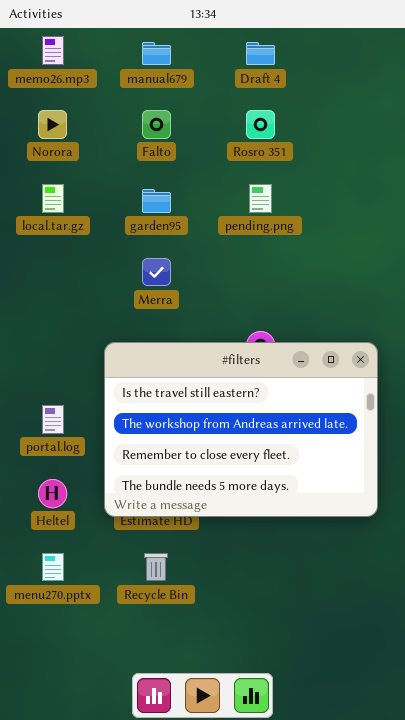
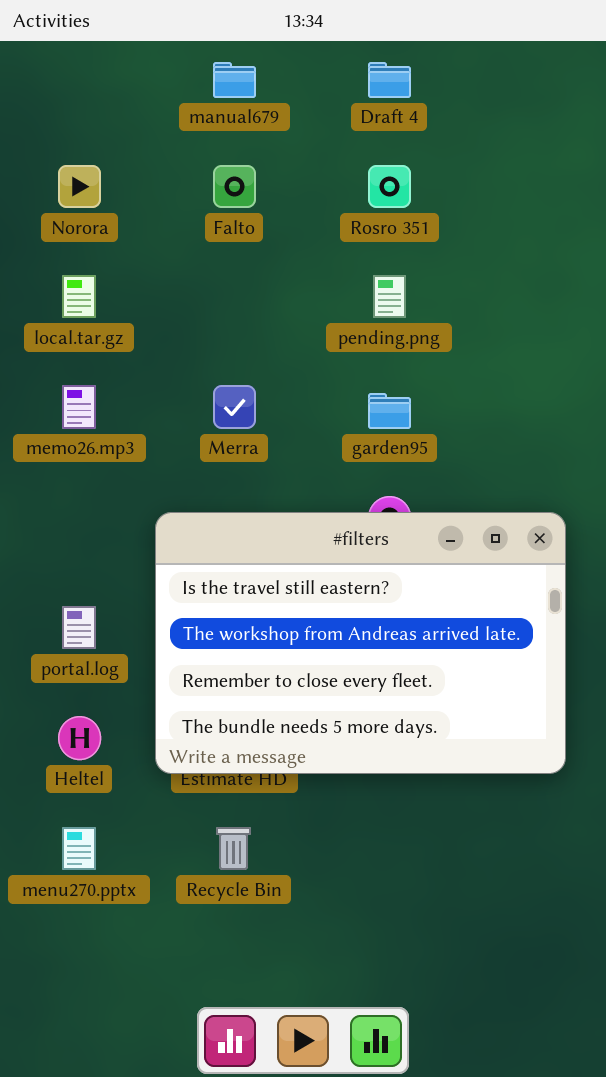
memo26.mp3: [42,36,64,65] -> [62,385,96,429], moved
garden95: [142,189,171,213] -> [368,393,411,429], moved

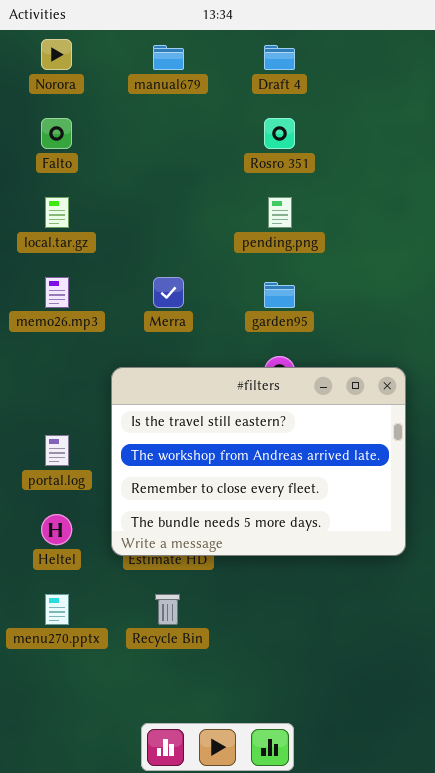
Norora: [58,165,101,208] -> [41,39,72,70], moved
Falto: [213,165,256,208] -> [41,118,72,149], moved

